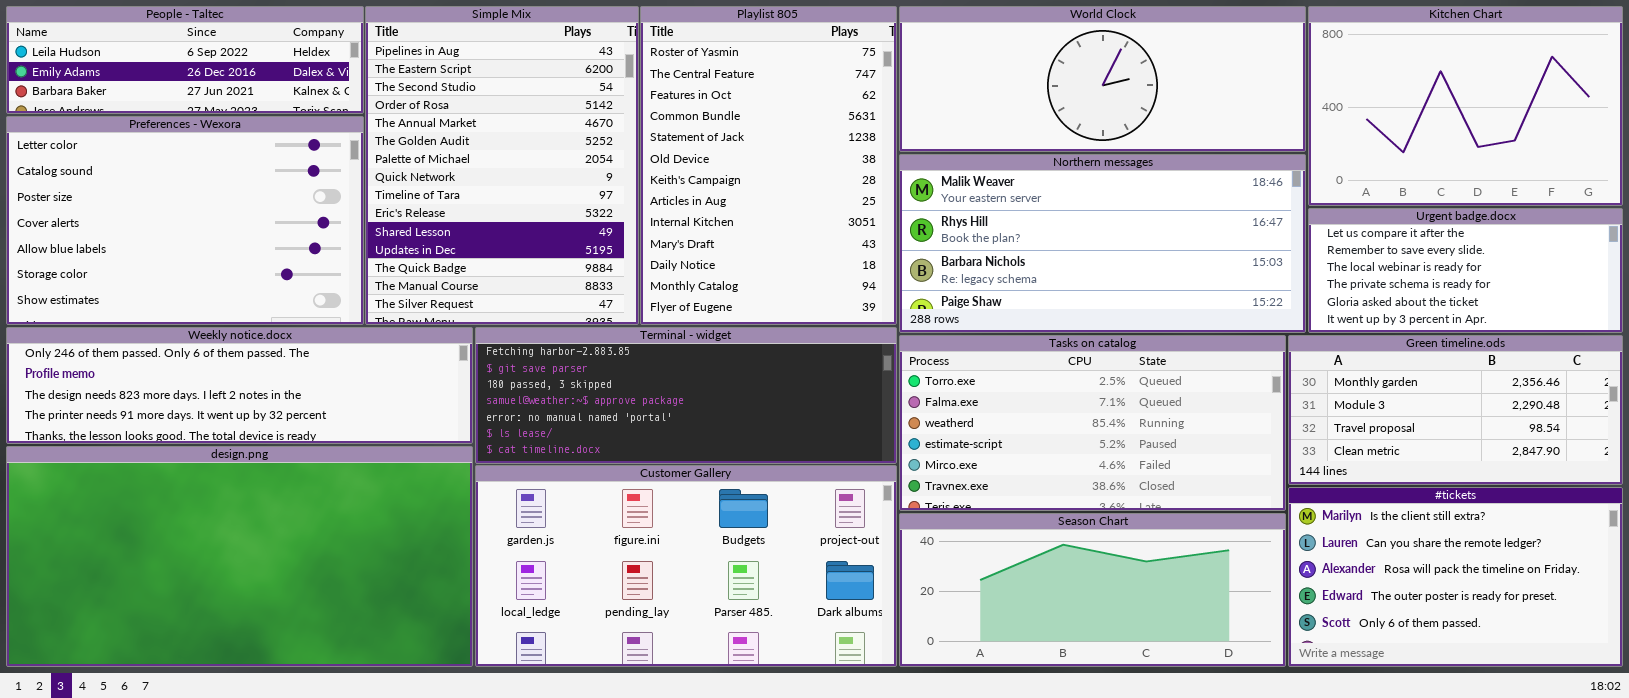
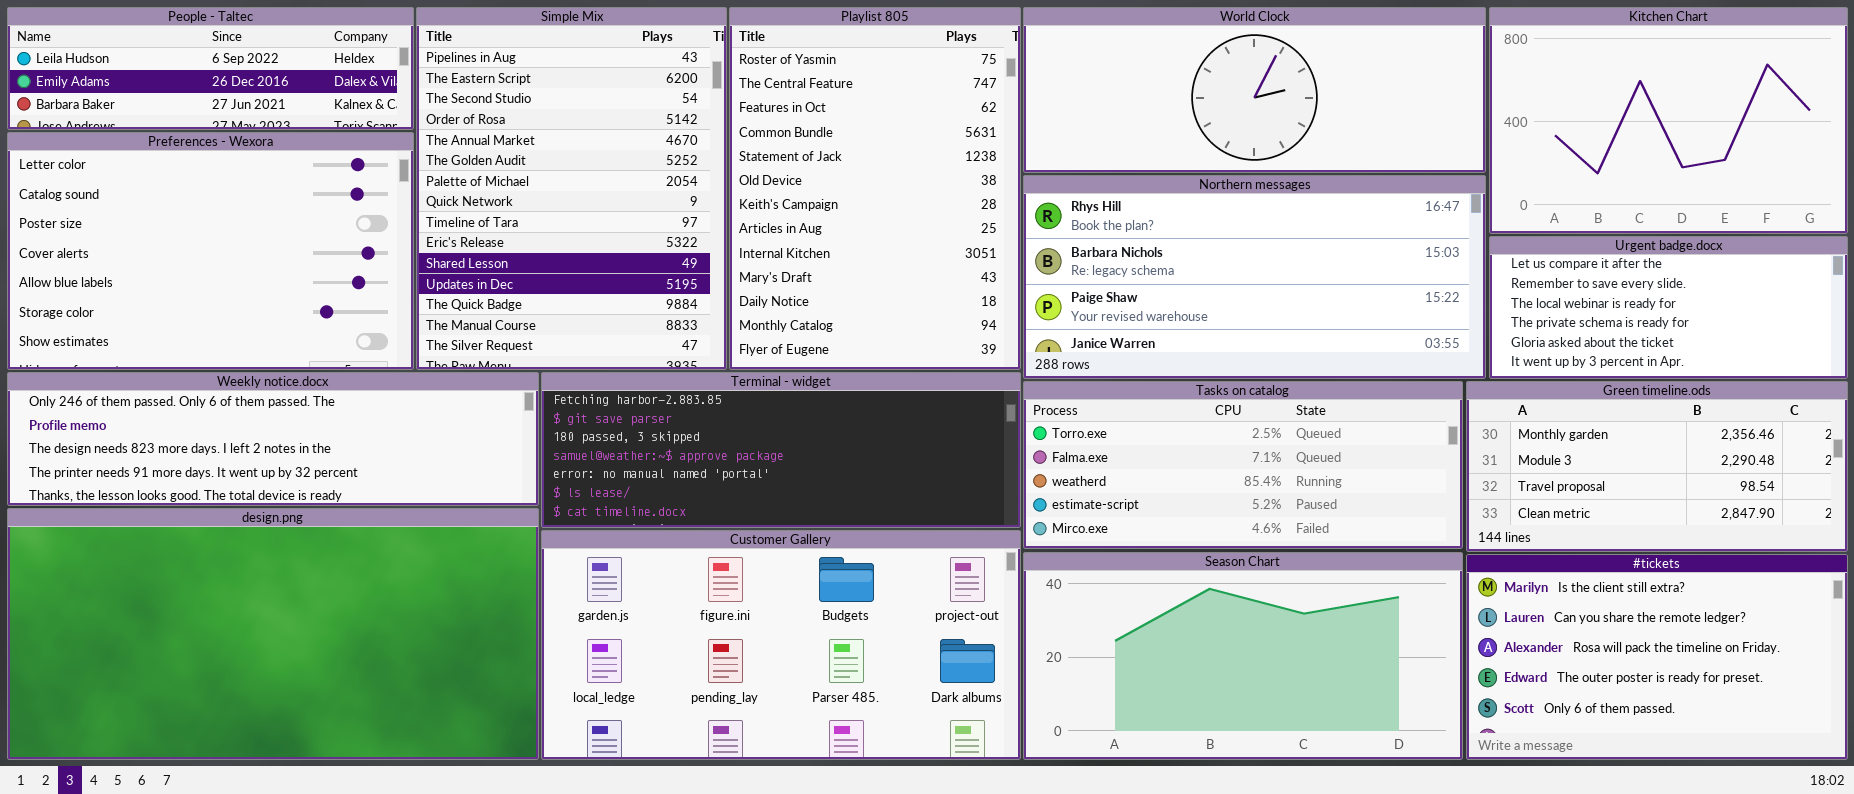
Northern messages: [899,154,1306,333] -> [1023,175,1486,379], scrolled down 1 row
Tasks on catalog: [899,335,1286,511] -> [1023,381,1463,549], resized
Season Chart: [899,513,1286,667] -> [1023,552,1463,760], resized

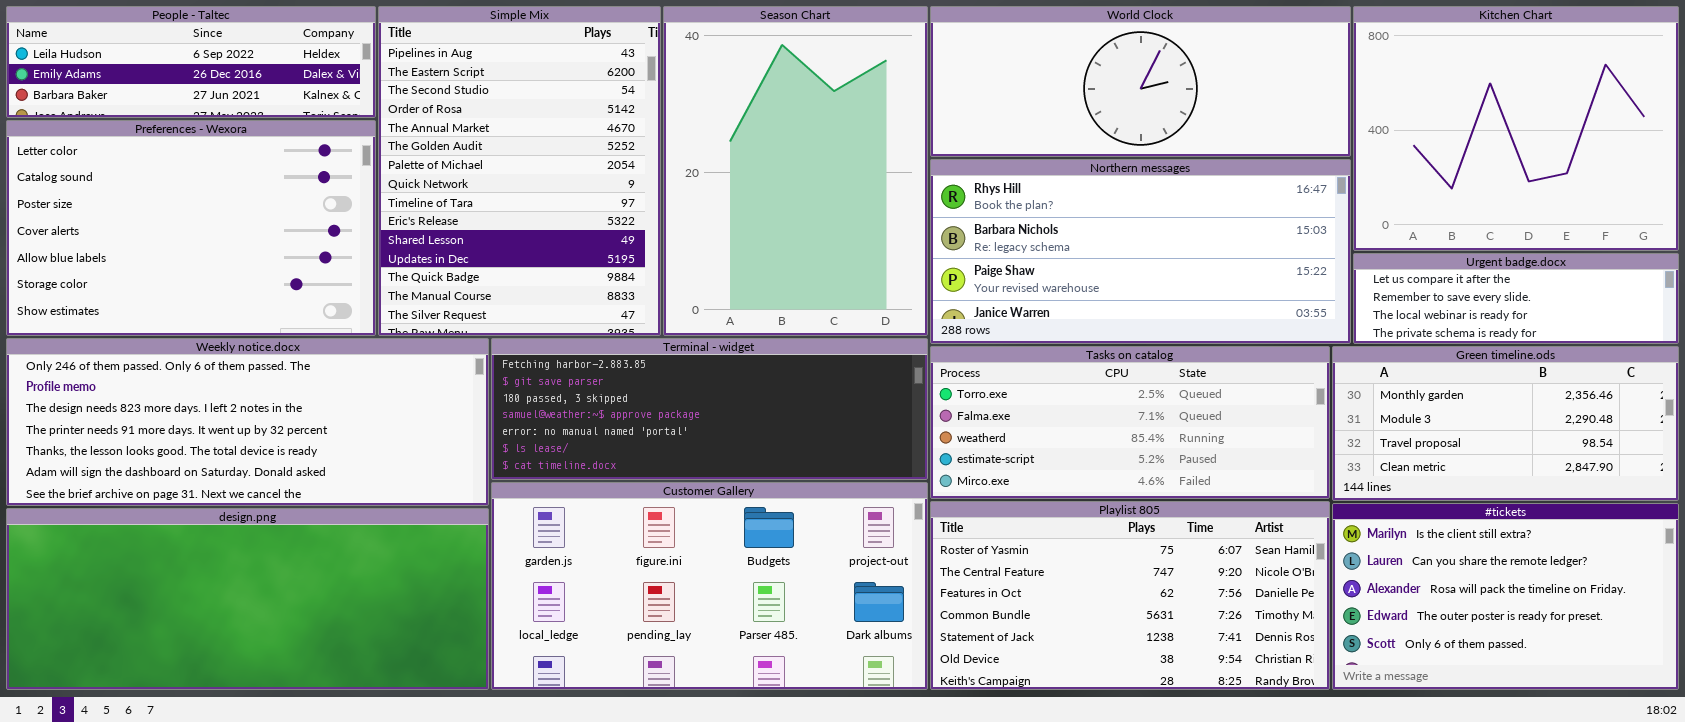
Playlist 805: [729,7,1021,370] -> [930,501,1330,690], moved, resized
Kitchen Chart: [1489,7,1848,234] -> [1353,6,1679,251], resized
Urgent badge.docx: [1489,236,1848,379] -> [1353,253,1679,344], resized
Weekly notice.docx: [7,372,539,506] -> [6,338,489,506], resized
design.png: [7,508,539,760] -> [6,508,489,690], resized
Season Chart: [1023,552,1463,760] -> [663,6,928,336], moved, resized

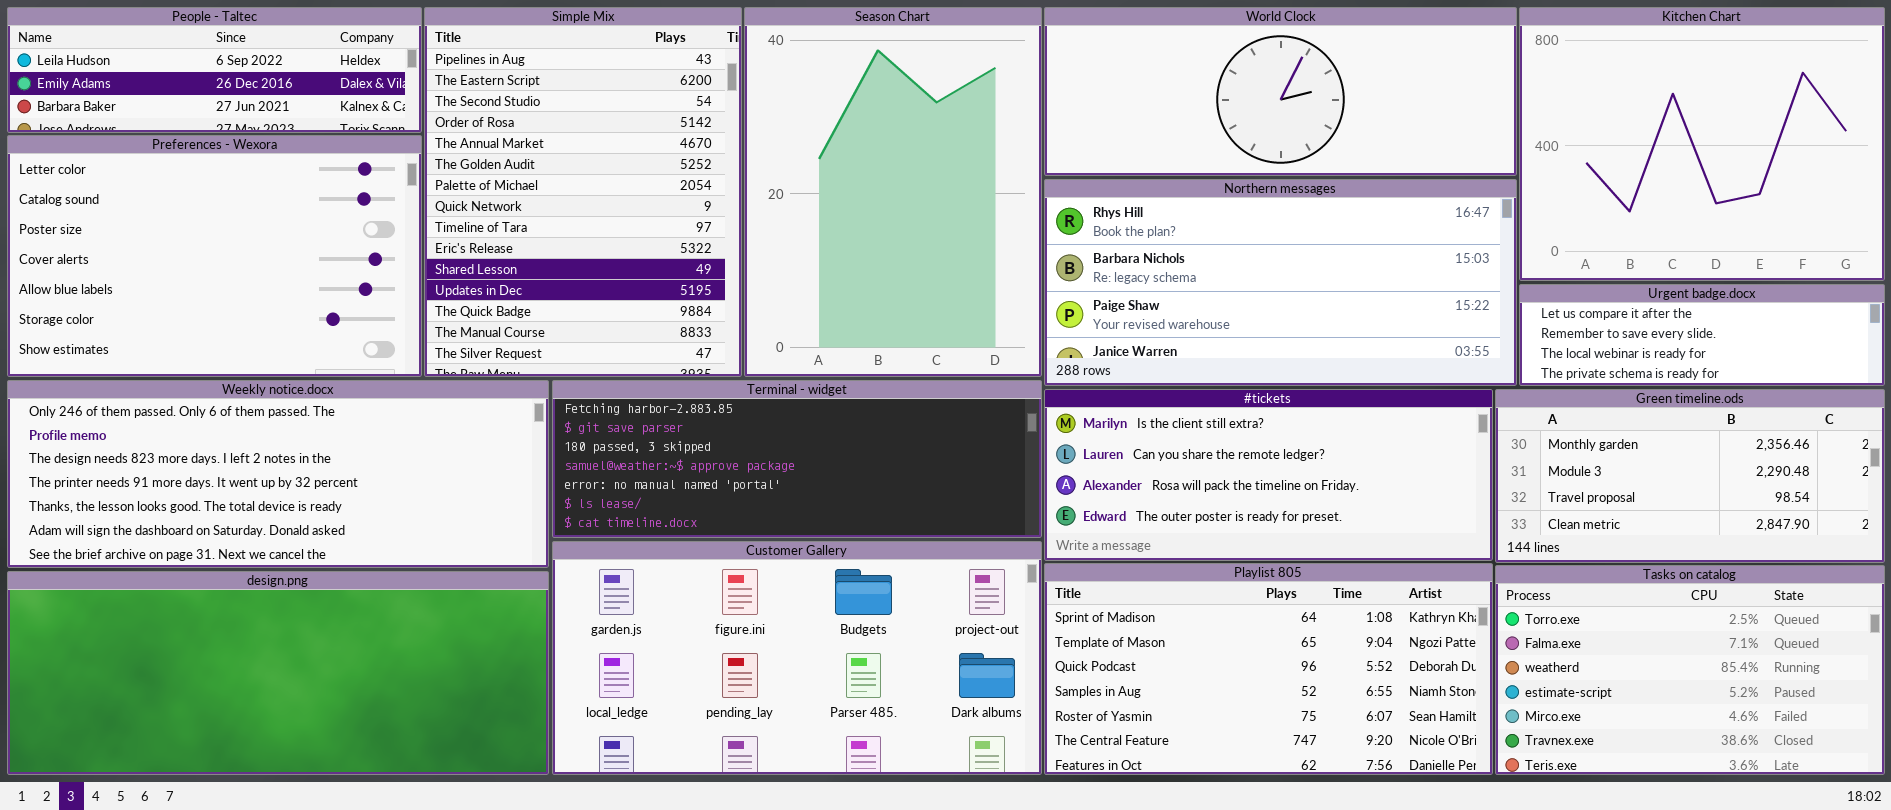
Tasks on catalog: [930,346,1330,499] -> [1495,565,1885,775], moved, resized
Playlist 805: [930,501,1330,690] -> [1044,563,1493,775], scrolled up 4 rows
#tickets: [1332,503,1679,690] -> [1044,389,1493,561], moved, resized

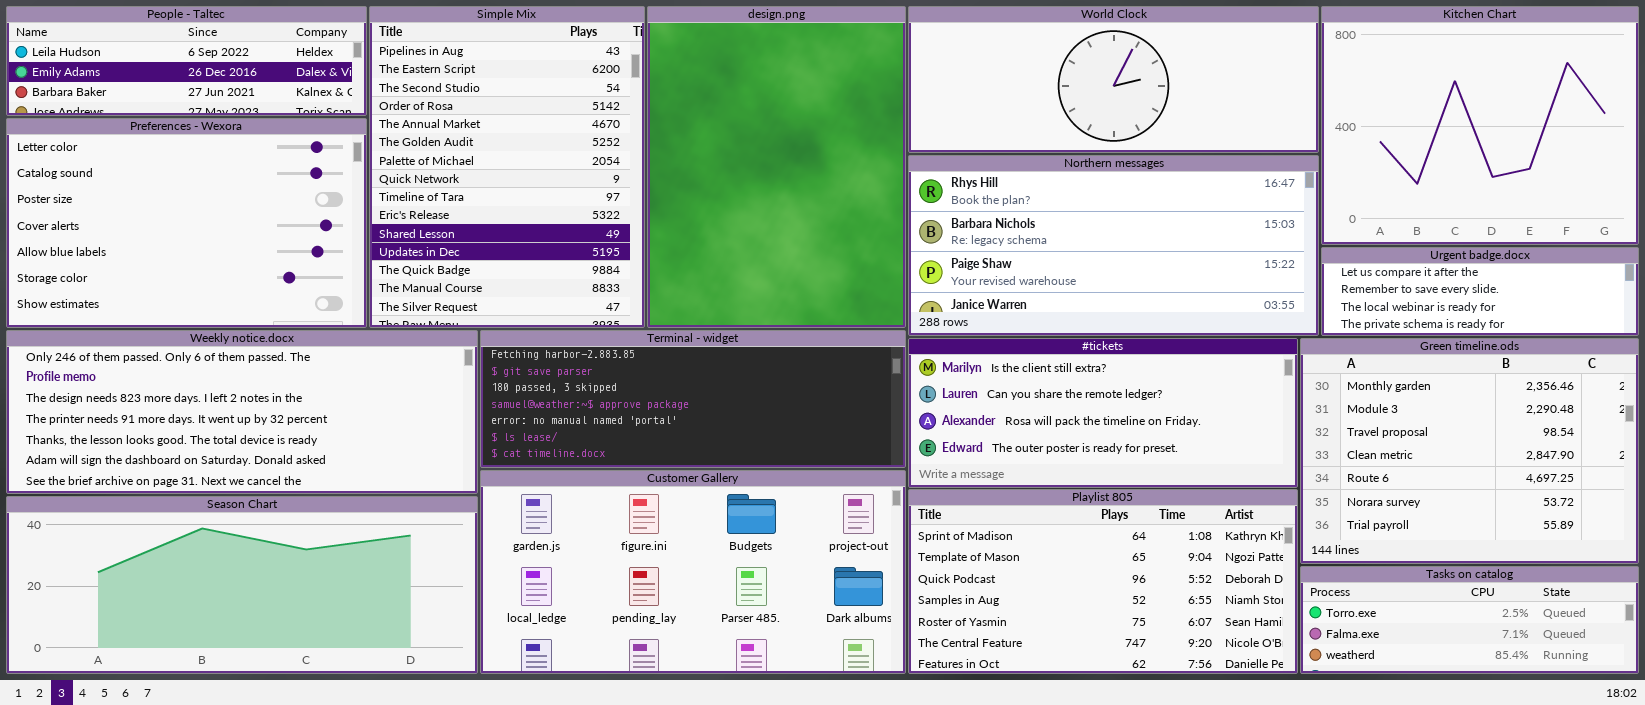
Season Chart: [744,7,1042,377] -> [6,496,478,674], moved, resized
Green timeline.ods: [1495,389,1885,563] -> [1300,338,1639,564], resized
Tasks on catalog: [1495,565,1885,775] -> [1300,566,1639,674], resized
design.png: [7,571,549,775] -> [647,6,906,328], moved, resized

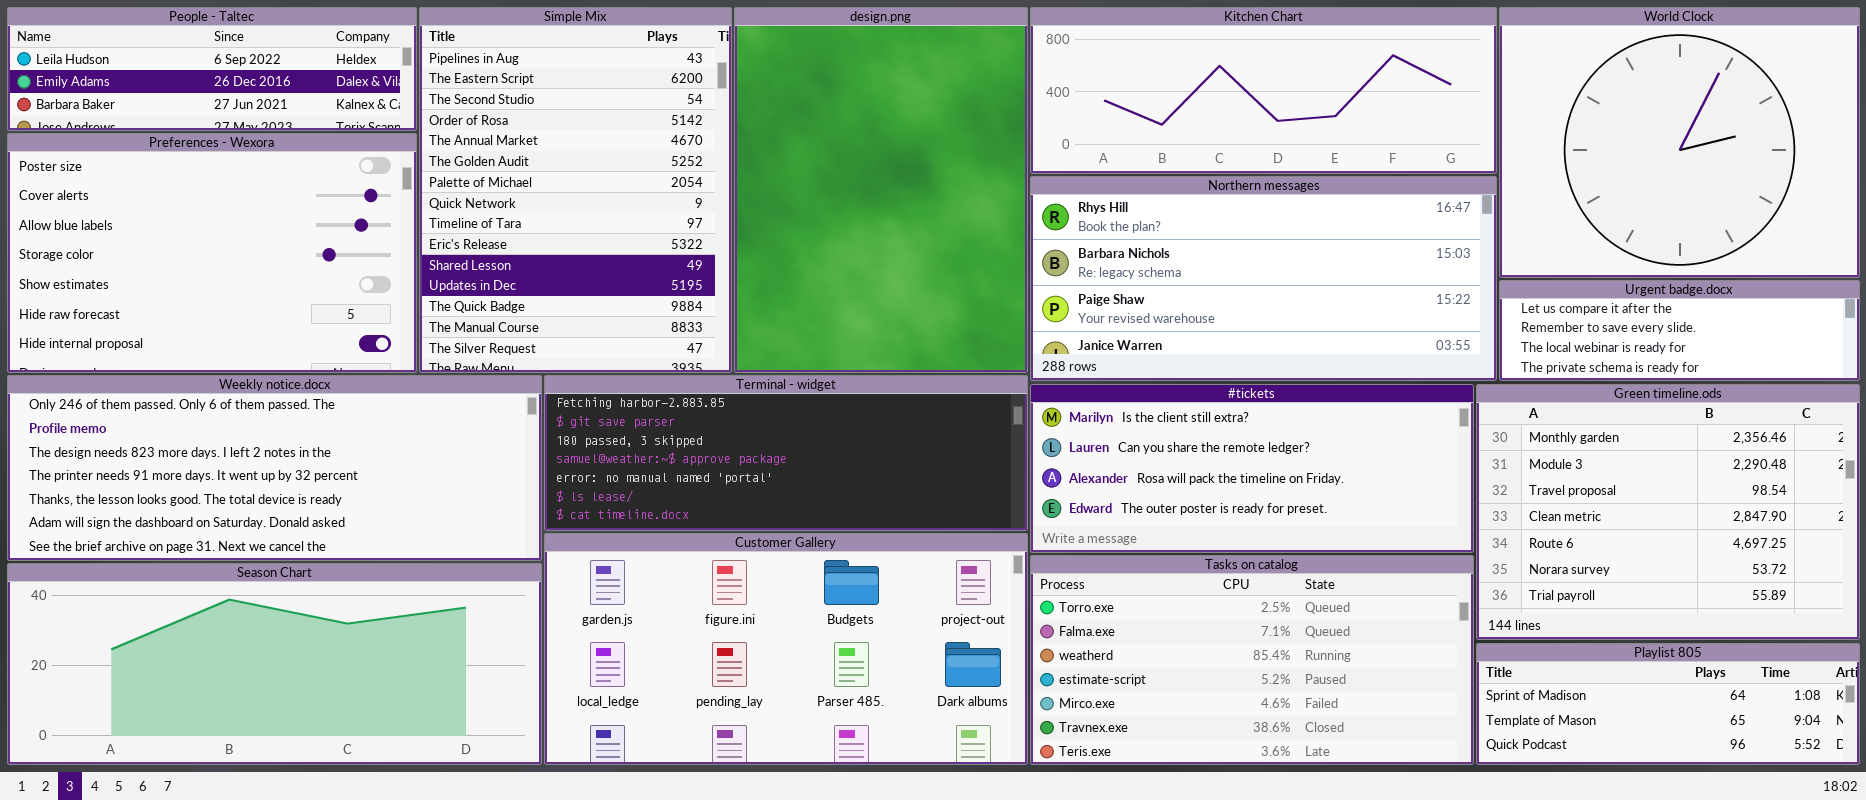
World Clock: [908,6,1319,153] -> [1499,7,1860,278], moved, resized
Kitchen Chart: [1321,6,1639,245] -> [1030,7,1497,174], moved, resized
Preferences - Wexora: [6,118,367,328] -> [7,133,417,373], scrolled down 2 rows
Playlist 805: [908,489,1298,674] -> [1476,643,1860,765], moved, resized
Tasks on catalog: [1300,566,1639,674] -> [1030,555,1474,765], moved, resized

